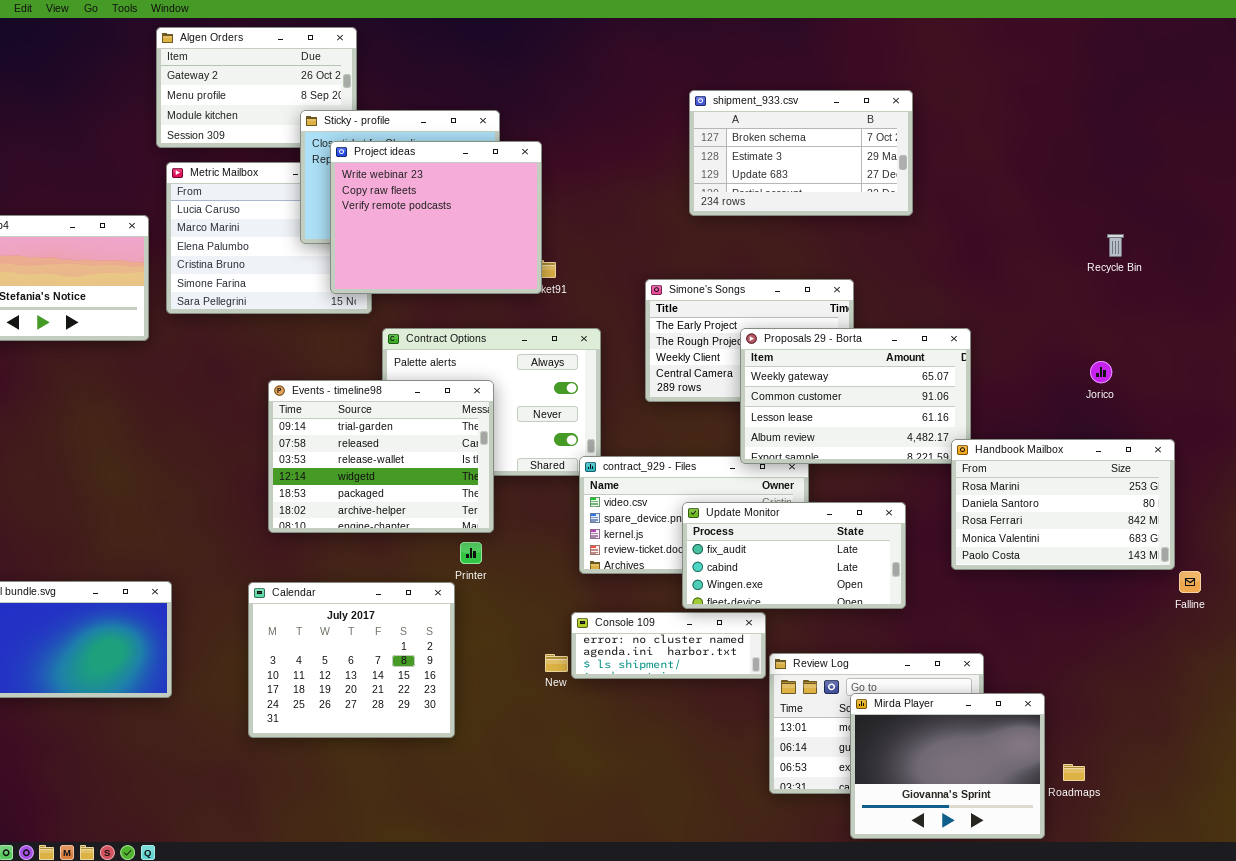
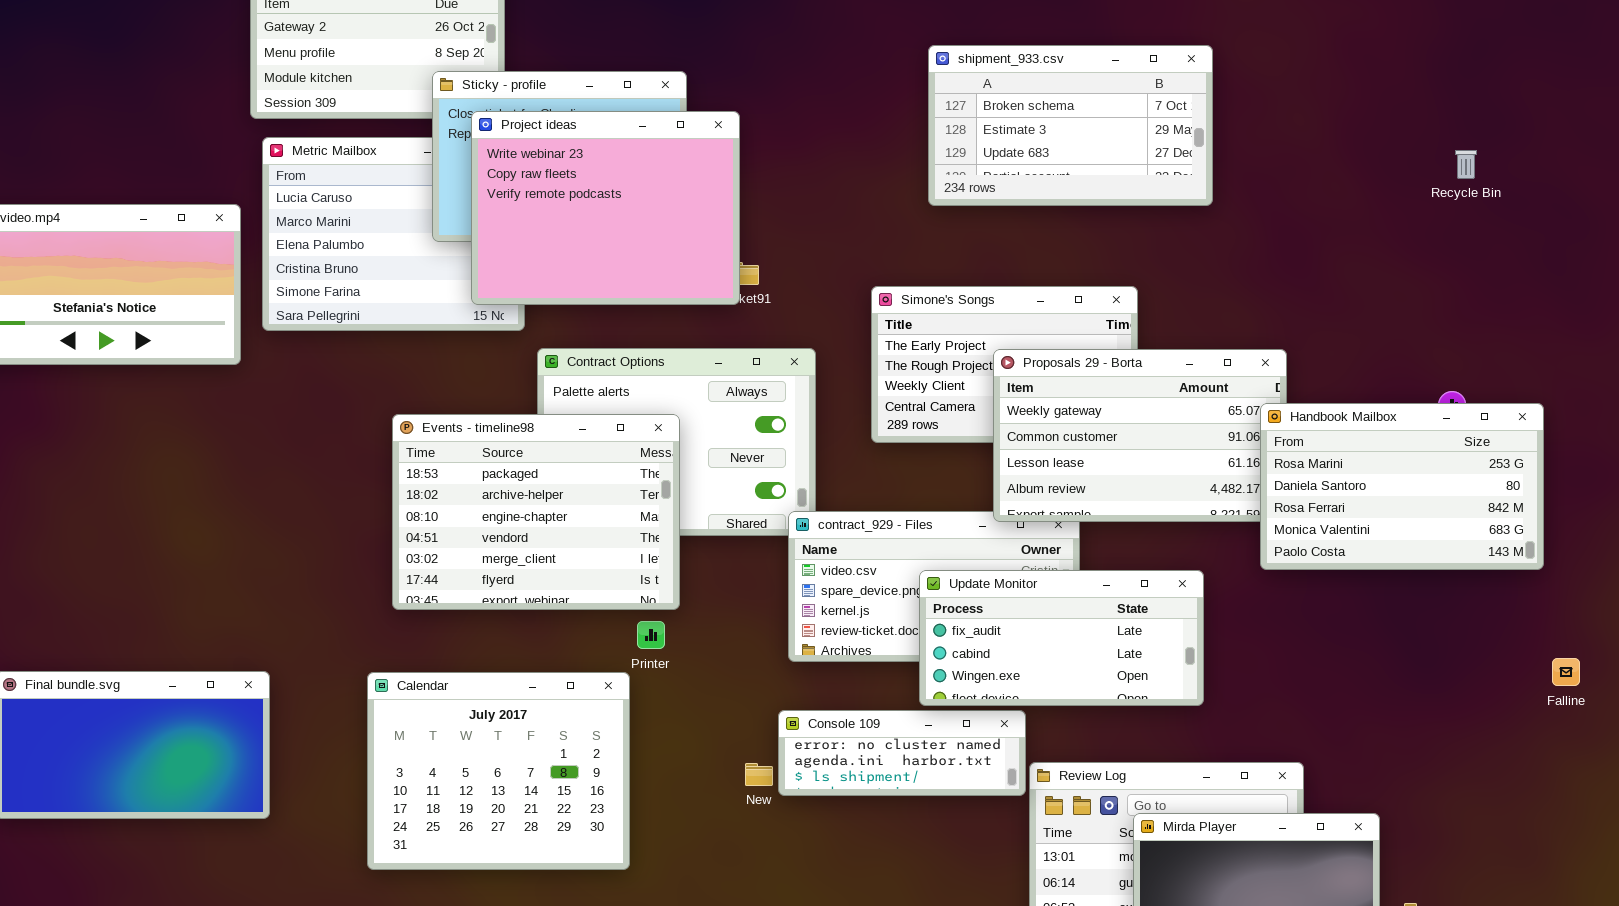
Recycle Bin: [1107,234,1124,257] -> [1455,150,1477,179], moved
Events - timeline98: [268,380,494,533] -> [392,414,680,610], scrolled down 4 rows
Handbook Mailbox: [951,439,1175,570] -> [1260,403,1544,570], moved

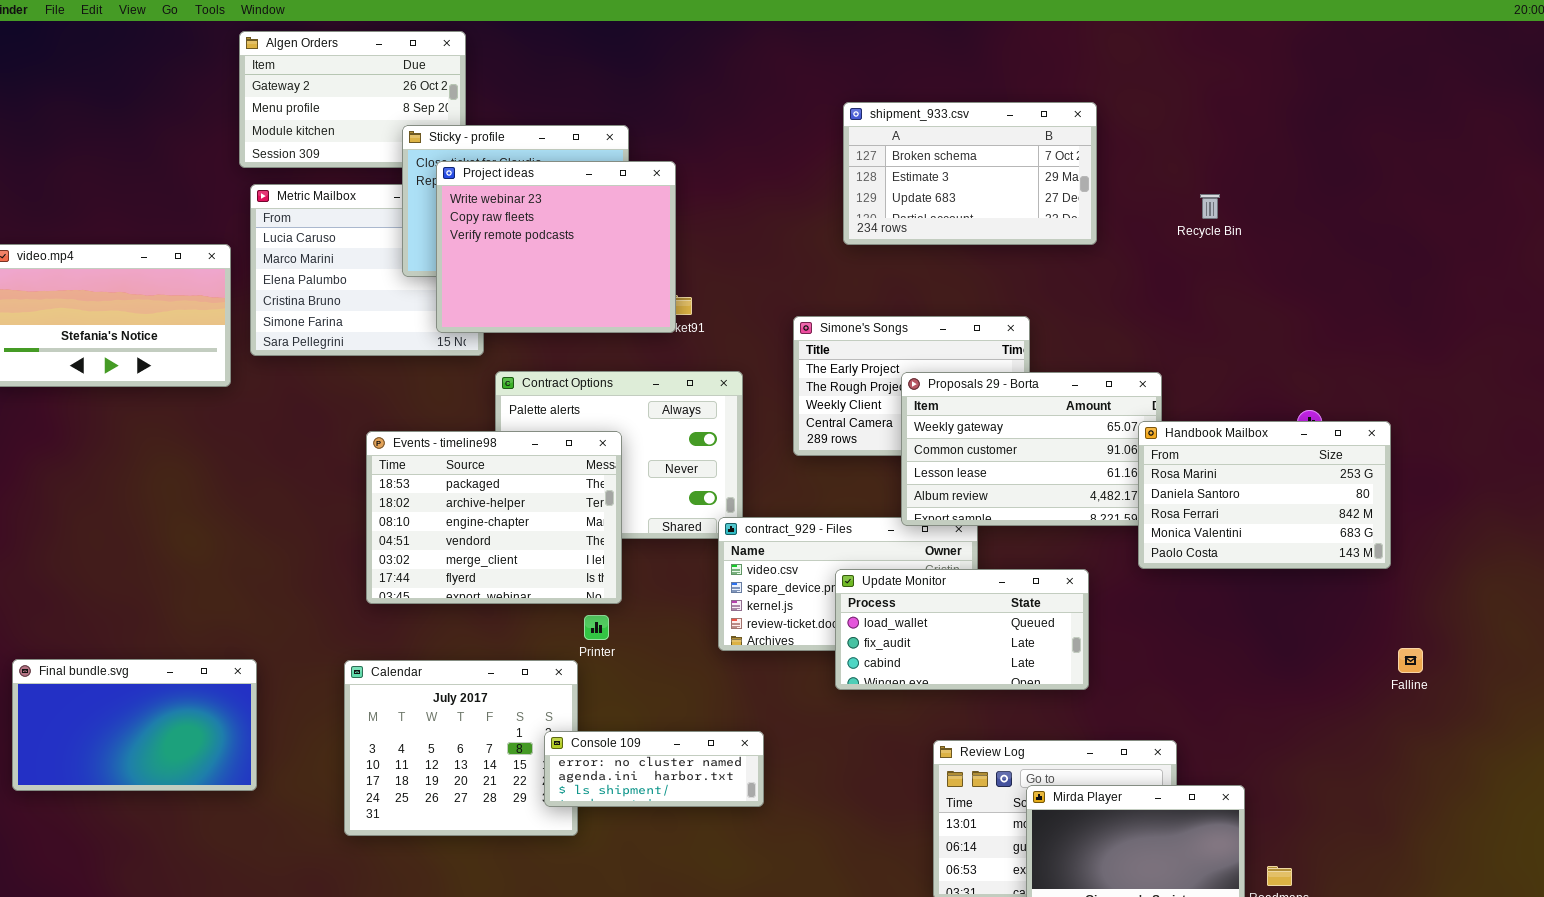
Recycle Bin: [1455,150,1477,179] -> [1200,194,1220,219], moved
Update Monitor: [919,570,1204,706] -> [835,569,1089,690], scrolled up 1 row
Console 109: [778,710,1026,796] -> [544,731,764,807], moved

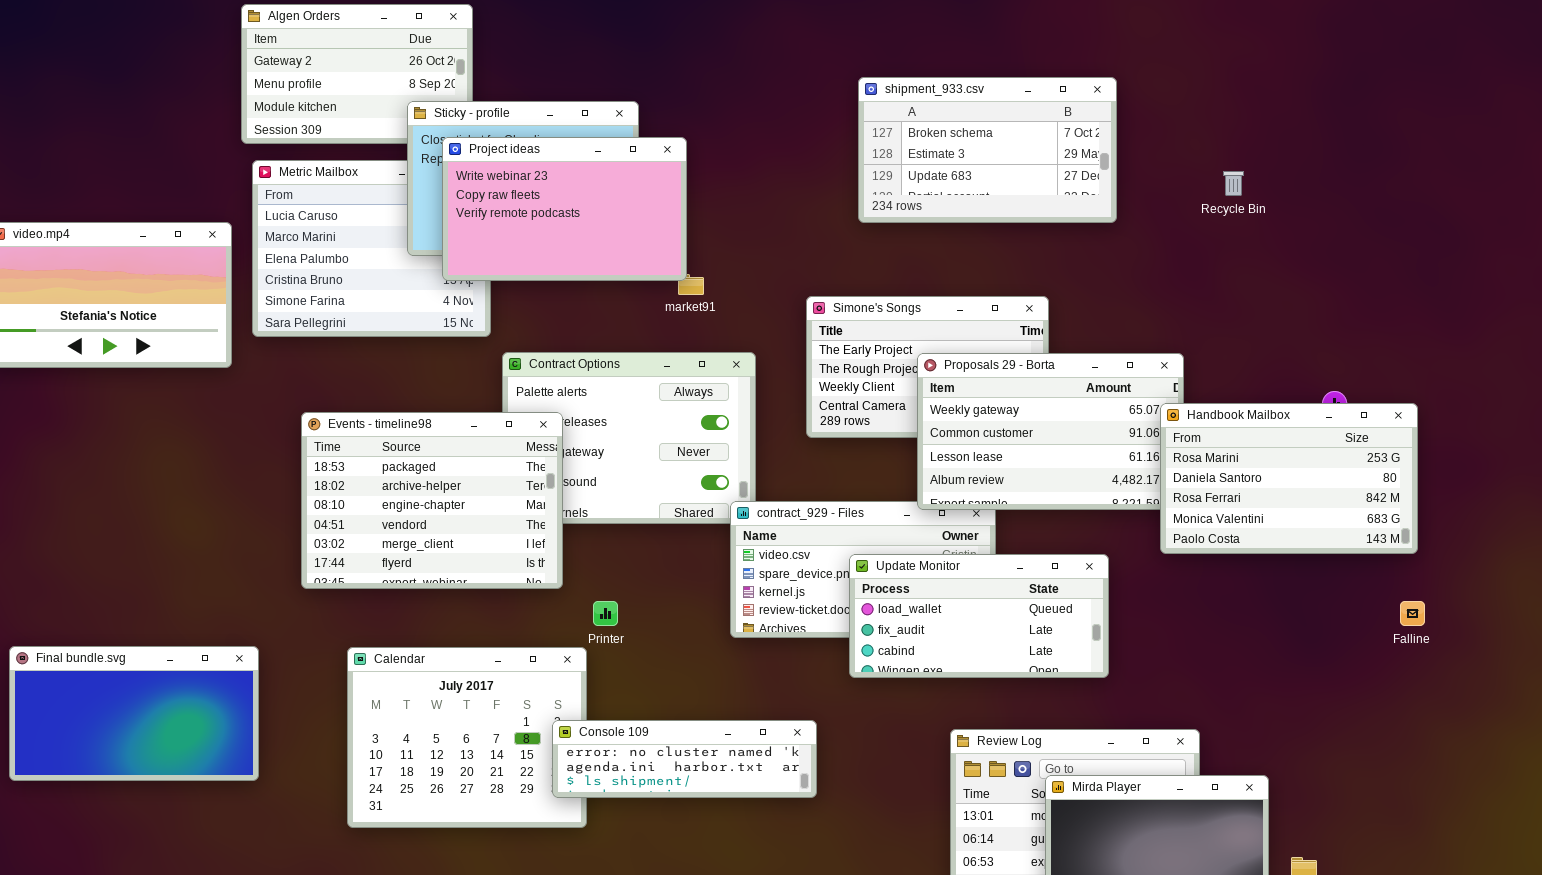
Project ideas: [436,161,676,333] -> [442,137,687,281], resized
Events - timeline98: [366,431,622,604] -> [301,412,563,589], moved
Falline: [1398,648,1423,673] -> [1400,601,1425,626], moved
Console 109: [544,731,764,807] -> [552,720,817,798], resized

